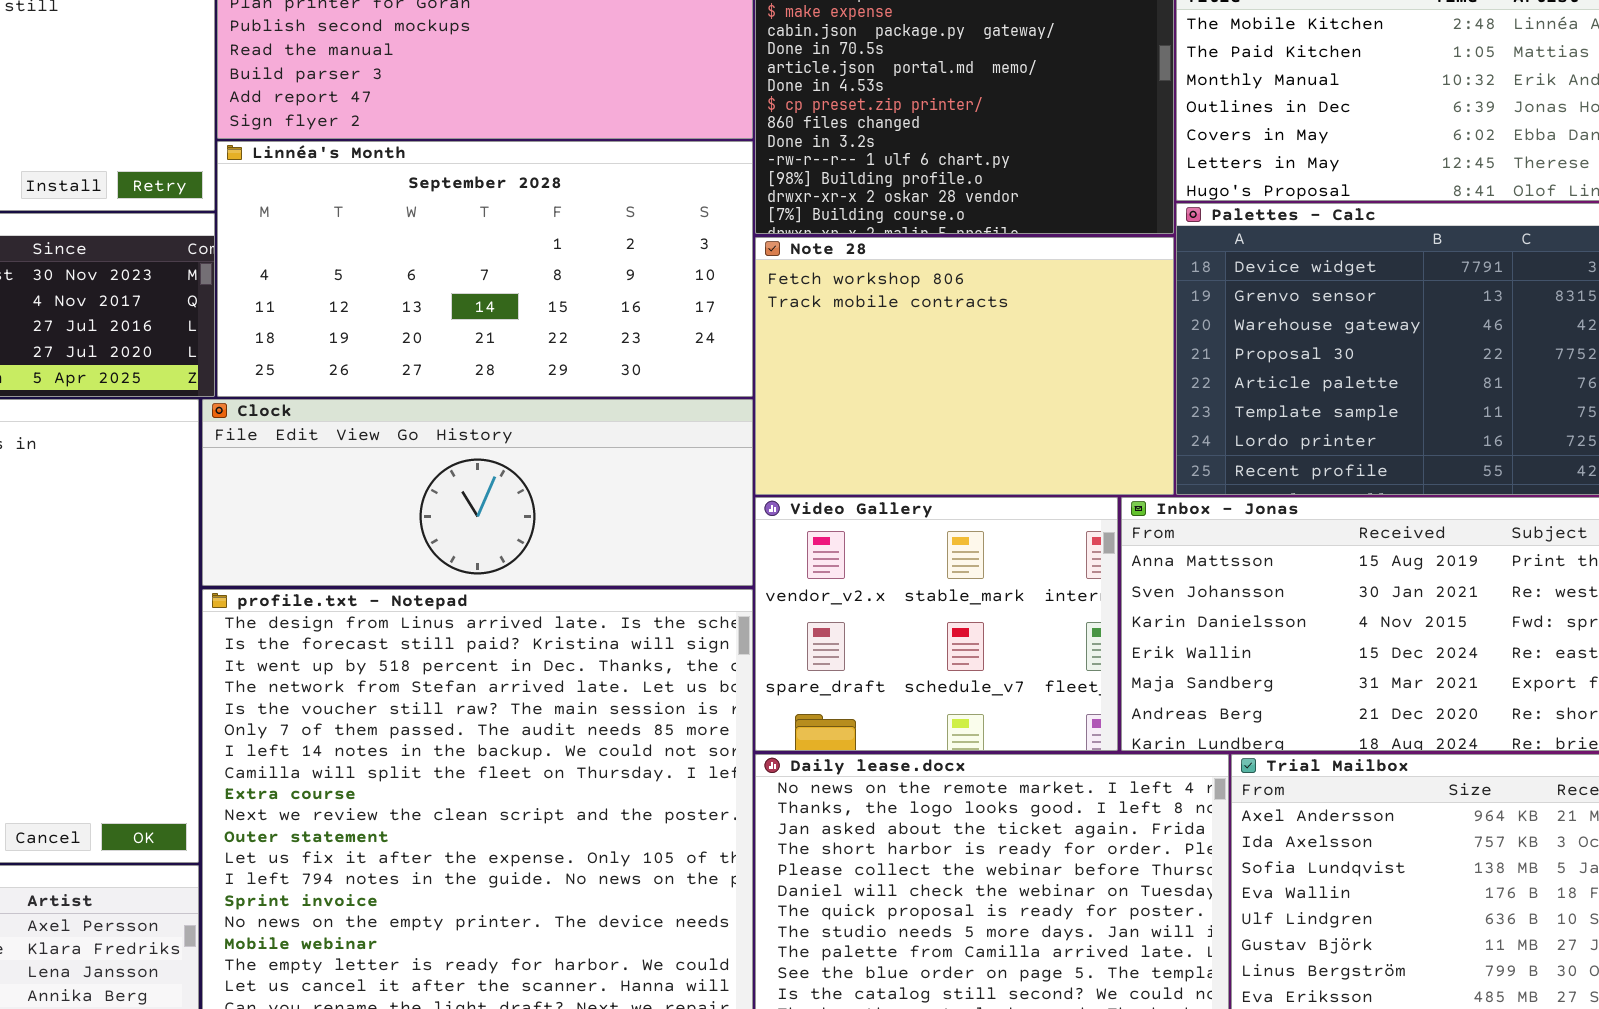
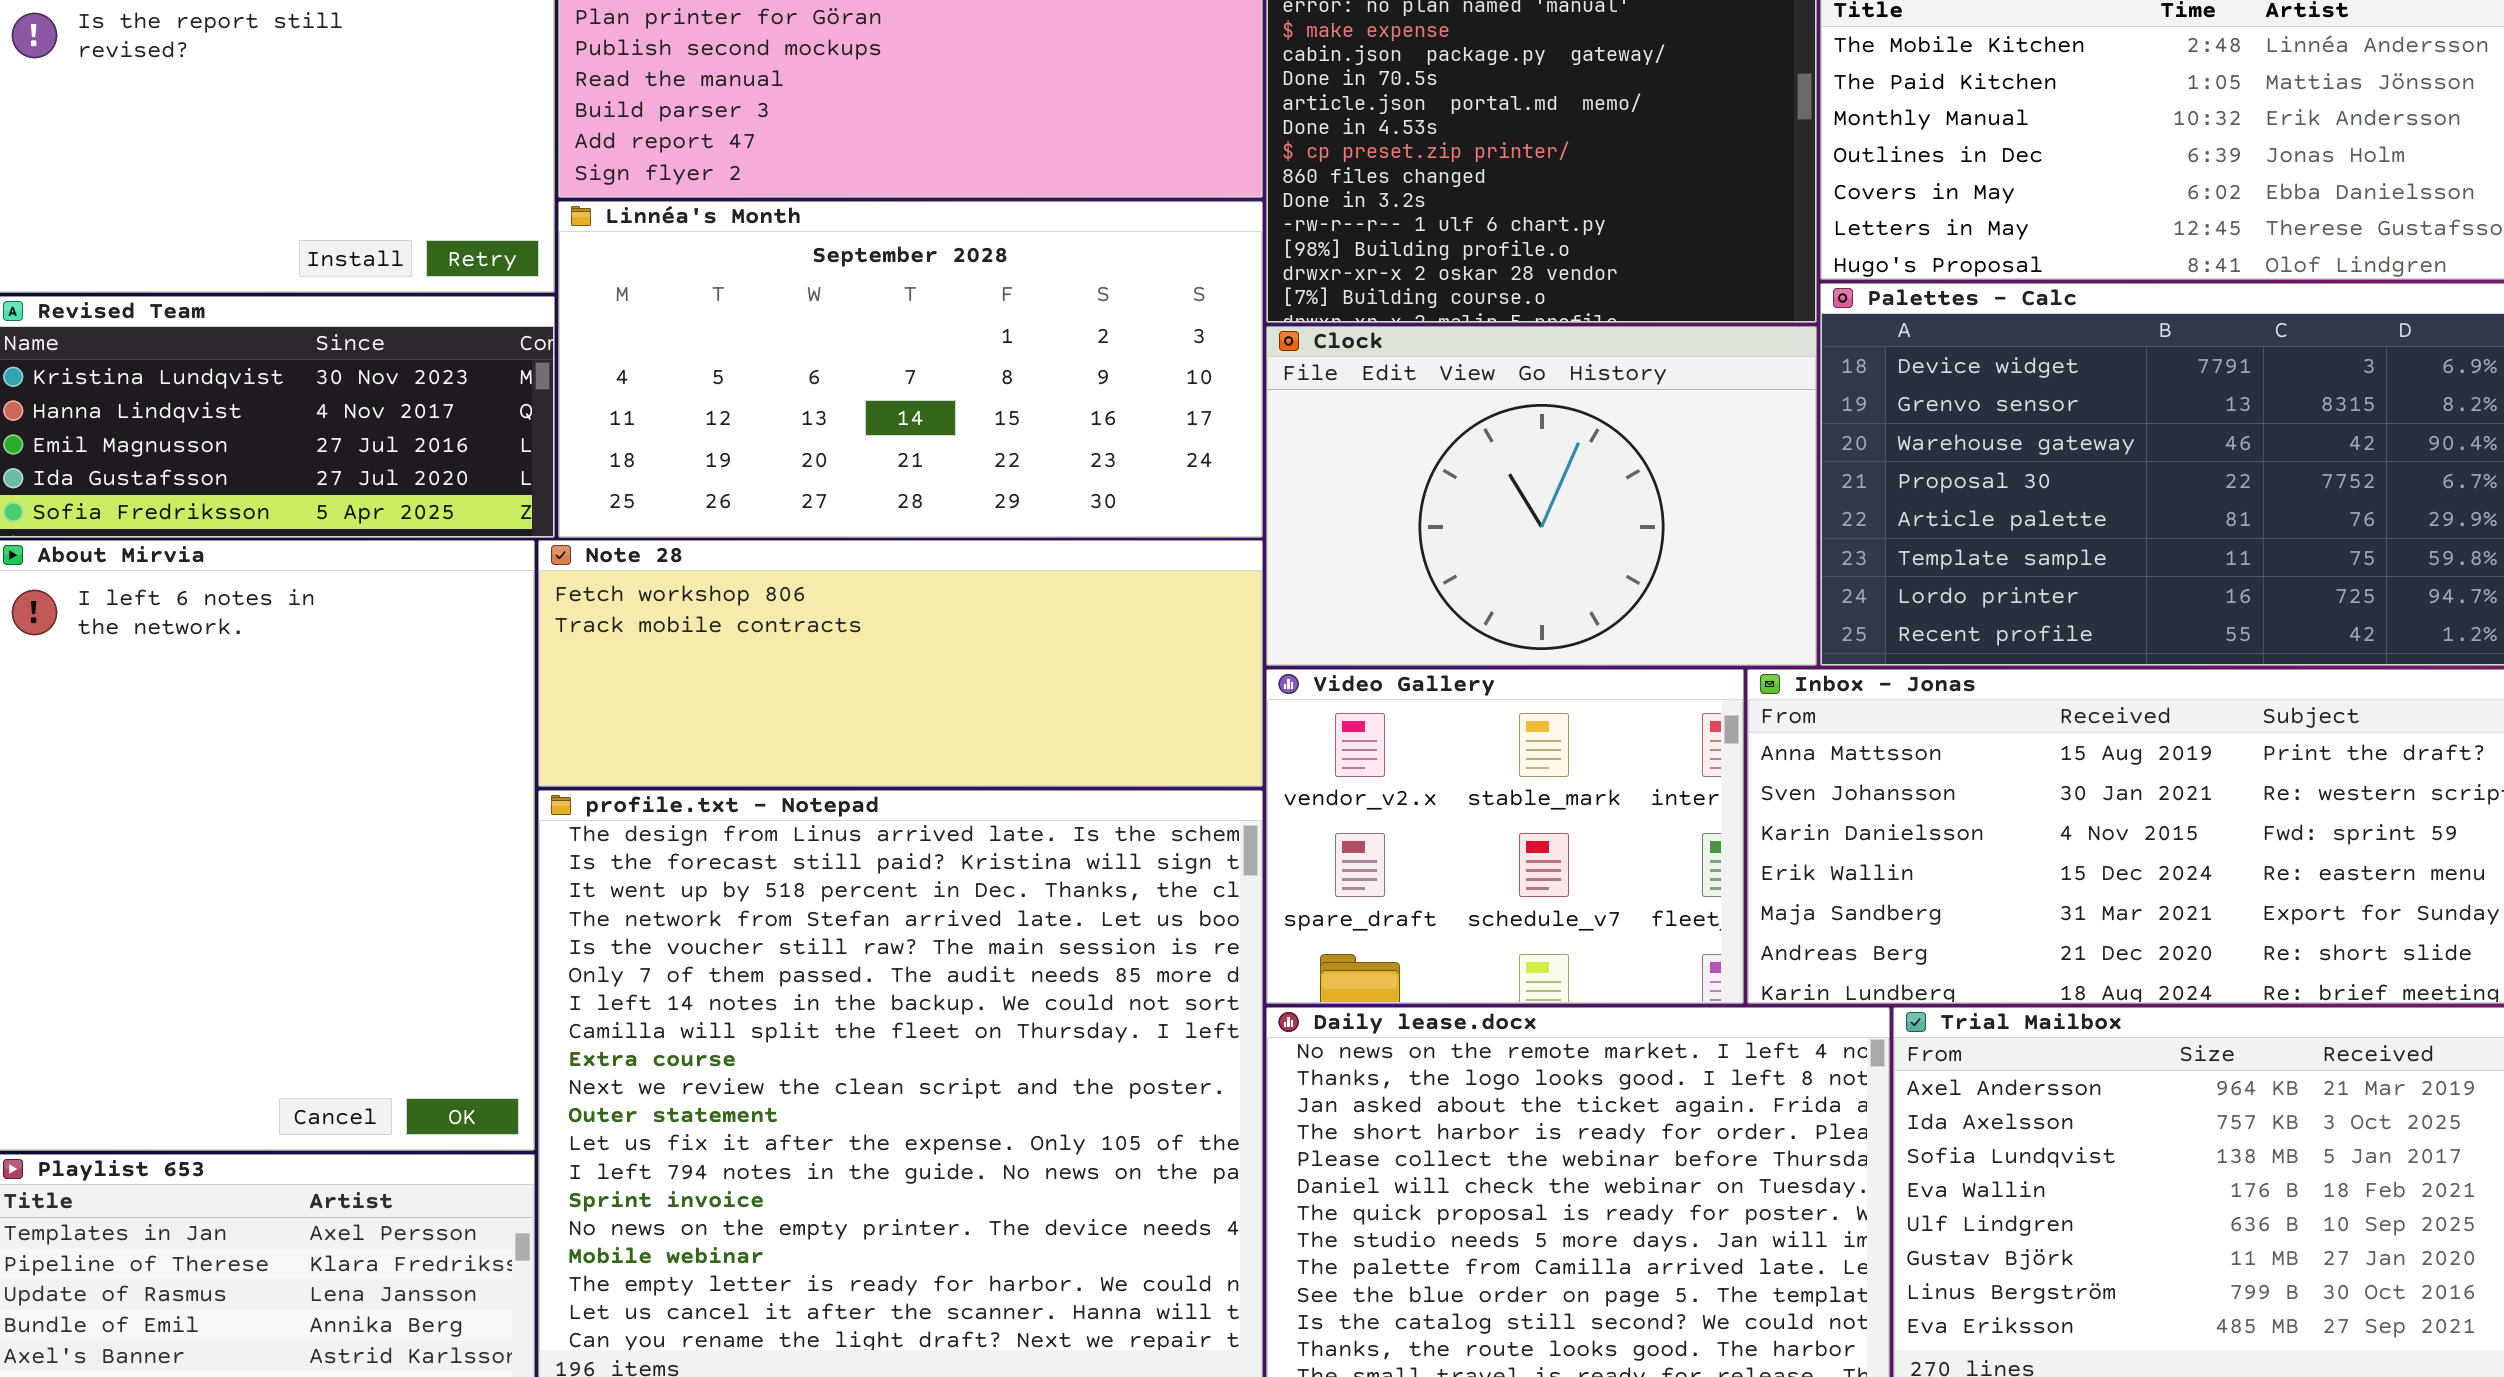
Note 28: [755,237,1174,495] -> [538,540,1263,787], moved, resized
Clock: [202,399,753,586] -> [1266,326,1817,666], moved, resized

